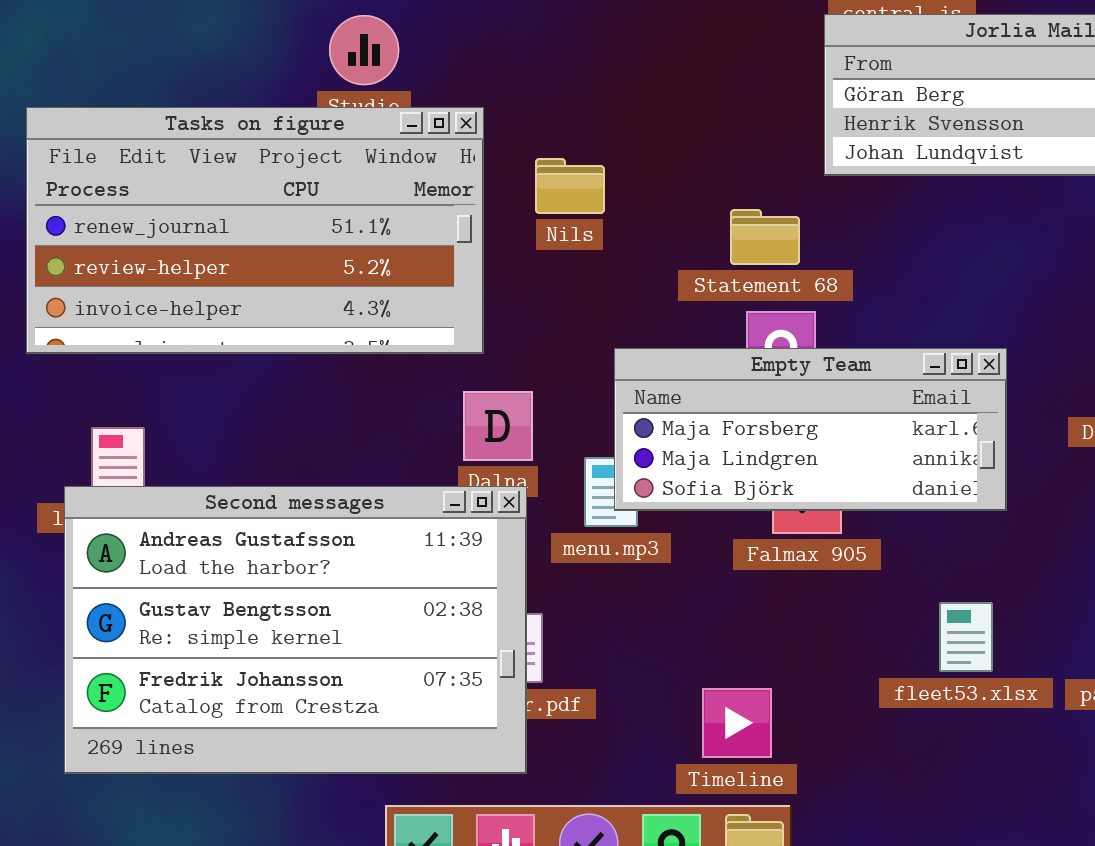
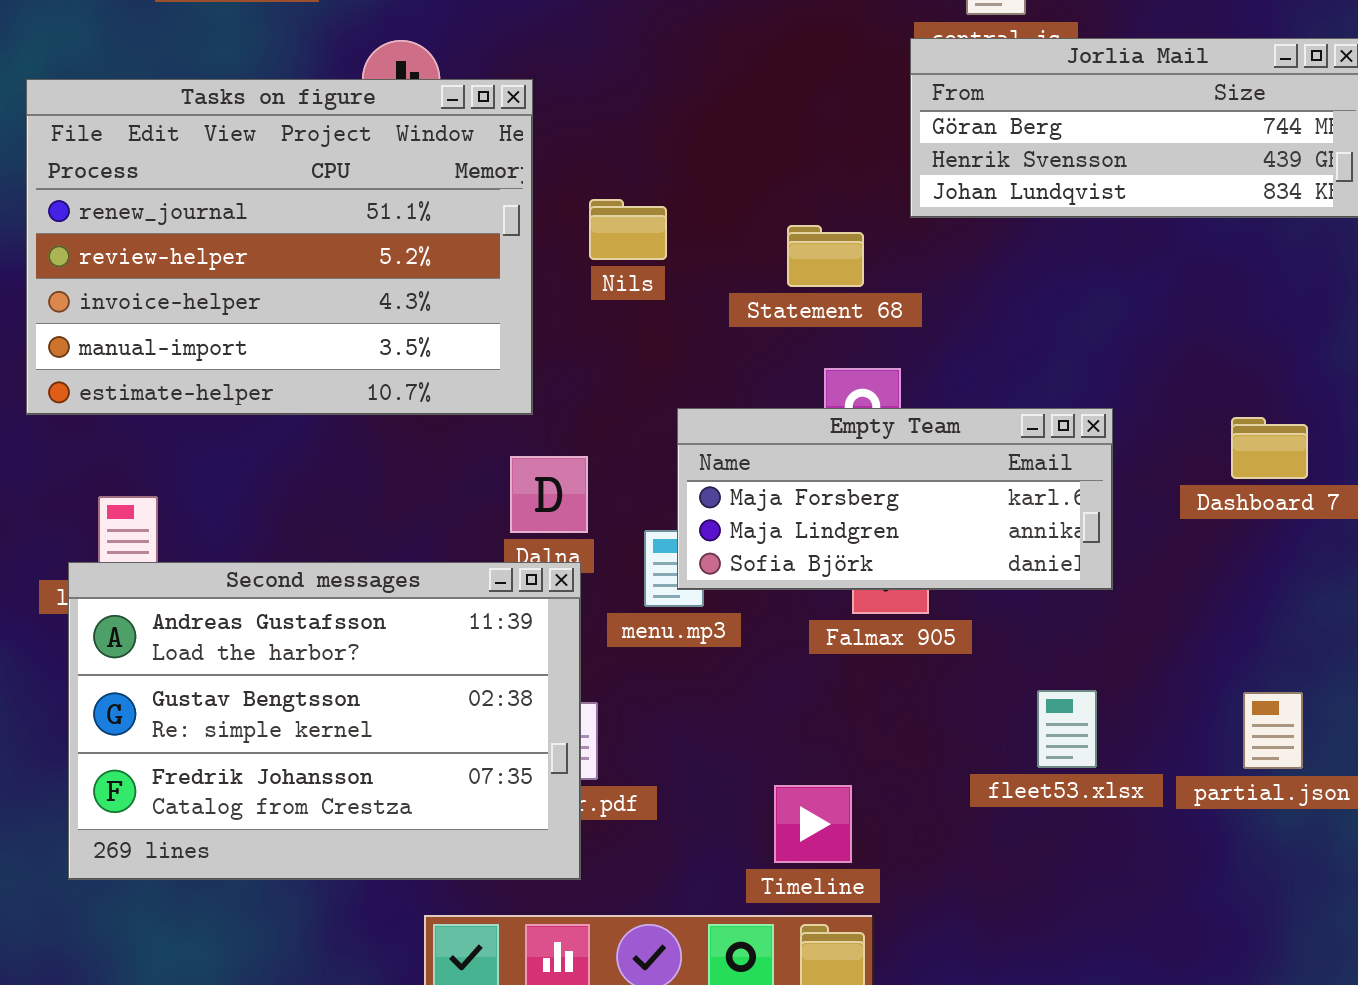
Tasks on figure: [26,107,484,354] -> [26,79,533,415], resized
Statement 68: [730,209,800,265] -> [787,225,864,287], moved

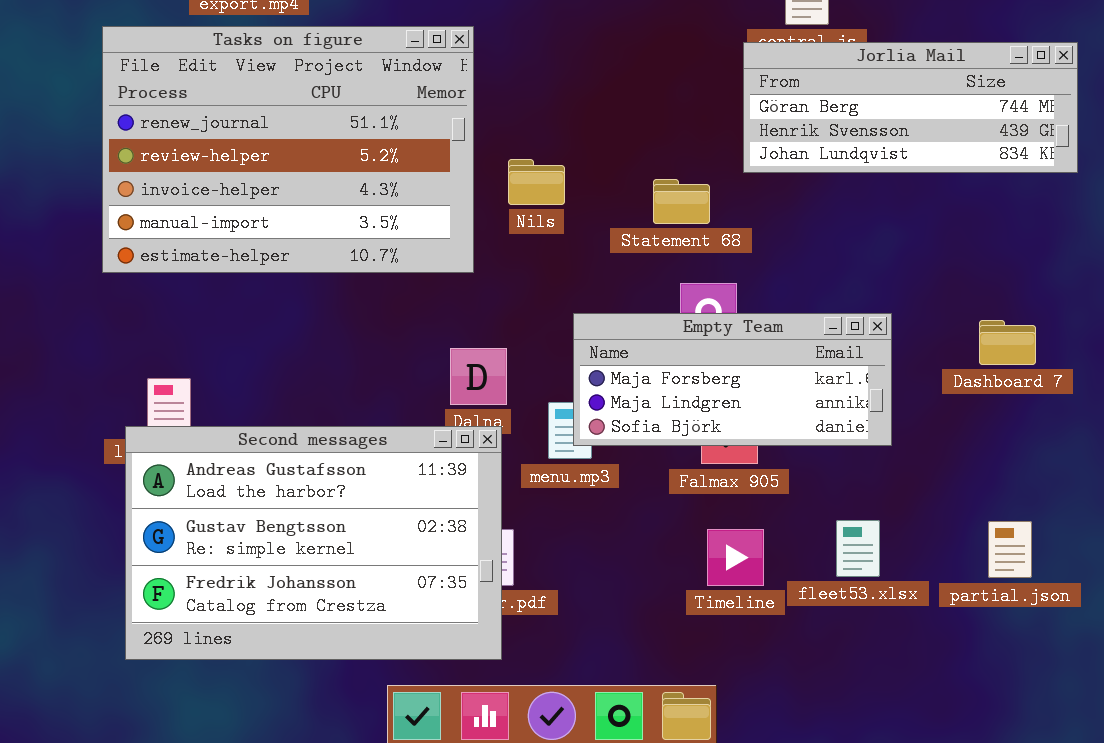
Tasks on figure: [26,79,533,415] -> [102,26,474,273], moved
Timeline: [774,785,852,863] -> [707,529,764,586], moved

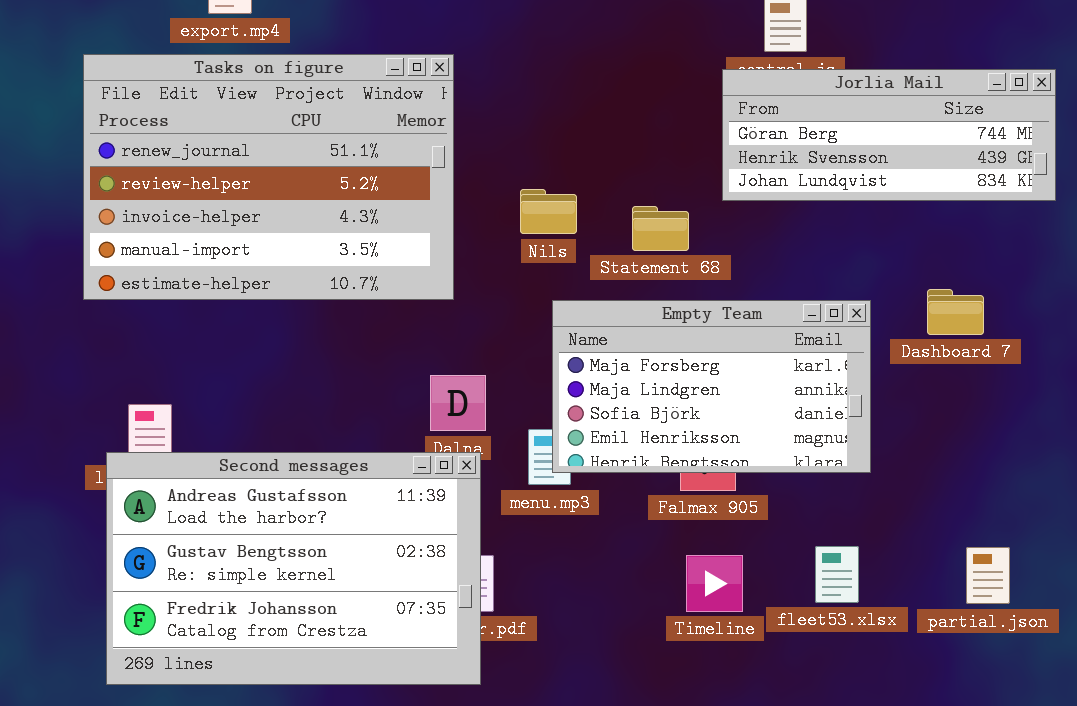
Nils: [508,159,565,205] -> [520,189,577,234], moved
Empty Team: [573,313,892,446] -> [552,300,871,473], resized
Dashboard 7: [979,320,1036,365] -> [927,289,984,335], moved

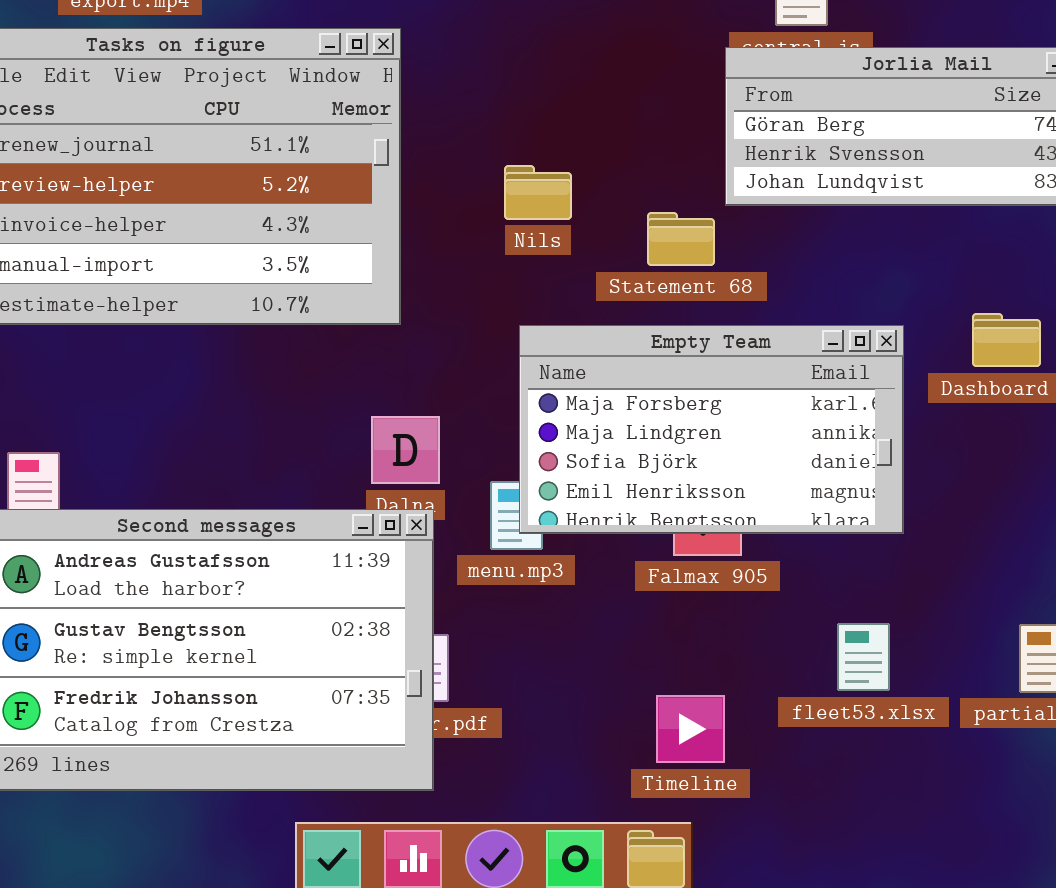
Nils: [520,189,577,234] -> [504,165,572,220], moved
Statement 68: [632,206,689,251] -> [647,212,715,266], moved
Timeline: [686,555,743,612] -> [656,695,725,763], moved

